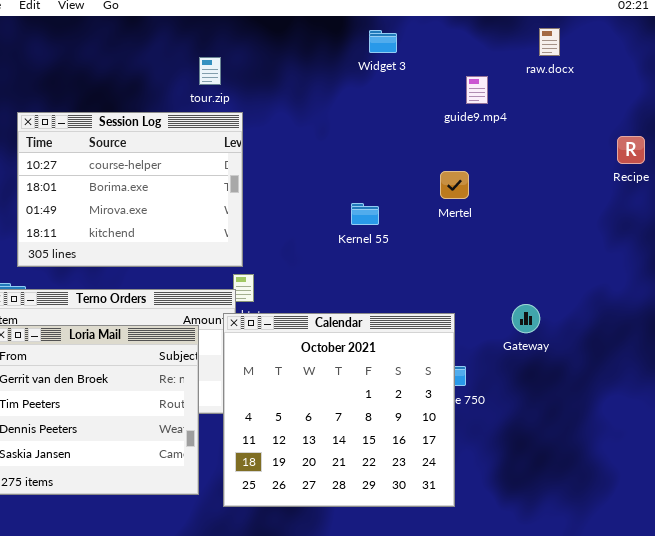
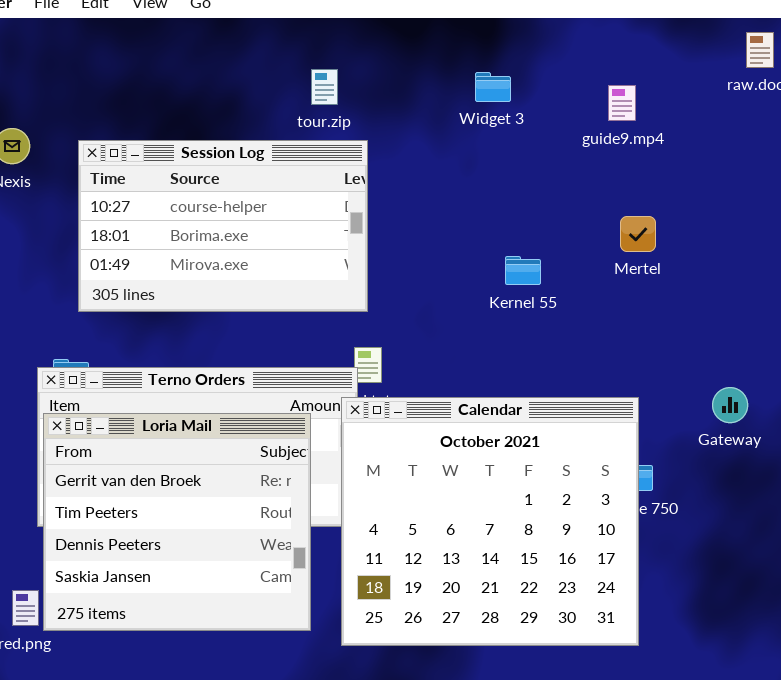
Widget 3: [369,30,397,53] -> [475,72,511,102], moved
guide9.mp4: [466,76,488,104] -> [608,85,636,121], moved
Session Log: [17,112,243,267] -> [78,140,368,312], resized

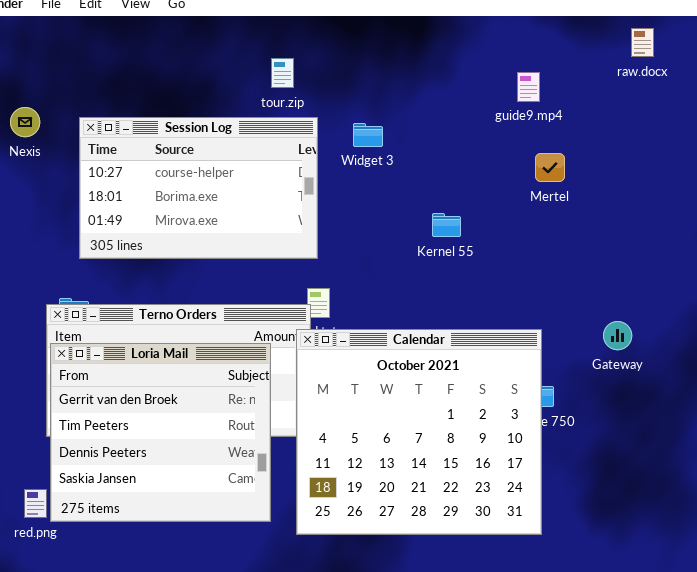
Widget 3: [475,72,511,102] -> [353,123,383,147], moved
Mertel: [620,216,656,252] -> [535,153,565,182], moved

